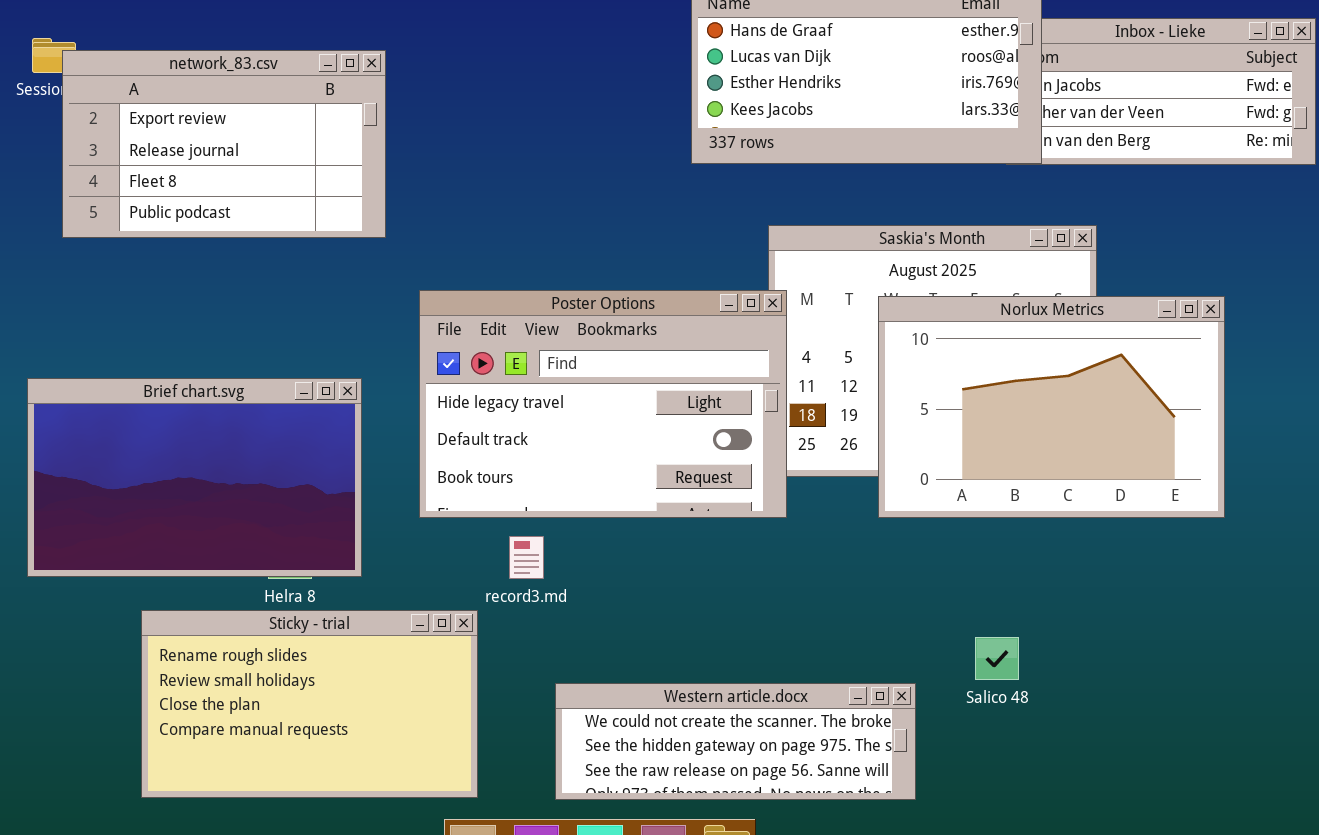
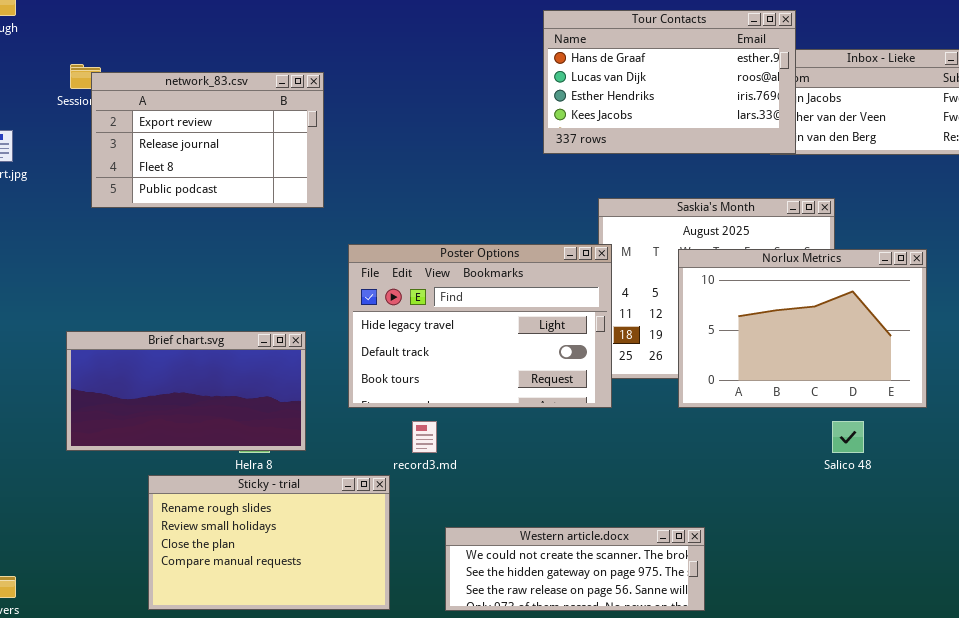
Brief chart.svg: [27,378,362,577] -> [66,331,306,451], resized
Salico 48: [975,637,1019,680] -> [832,421,864,453], moved

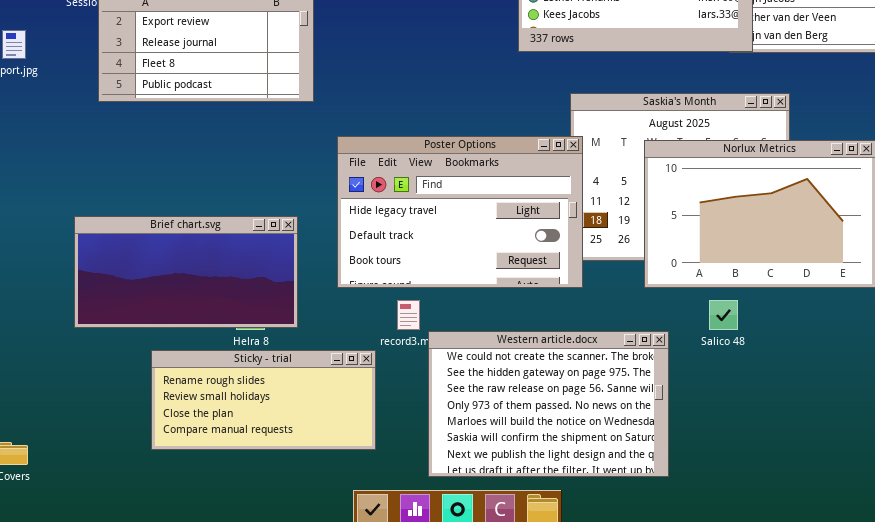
Salico 48: [832,421,864,453] -> [709,300,738,330], moved
Sticky - trial: [148,475,390,610] -> [151,350,376,450], resized
Western article.docx: [445,527,705,611] -> [428,331,669,477], resized

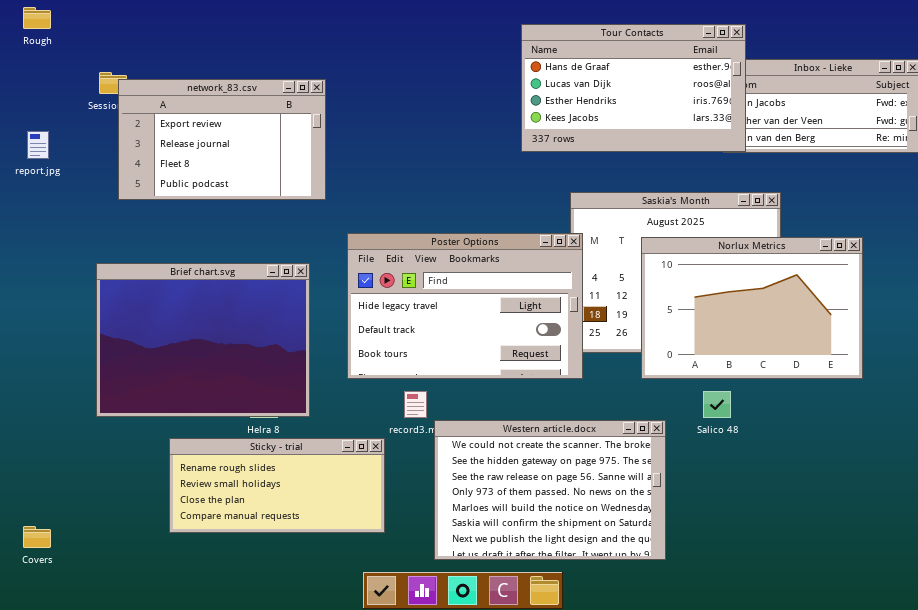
Brief chart.svg: [74,216,298,328] -> [96,263,310,417], resized

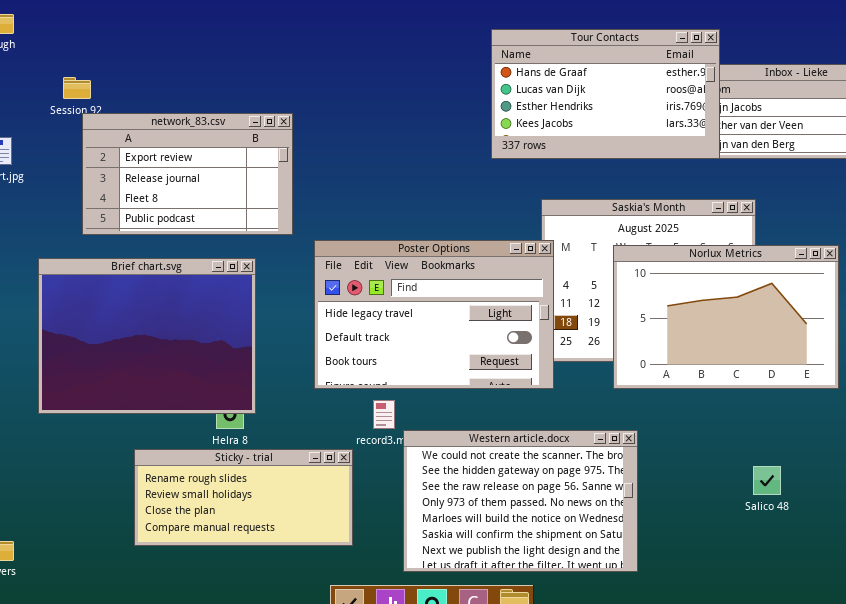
network_83.csv: [118,79,326,200] -> [82,113,293,235], moved
Brief chart.svg: [96,263,310,417] -> [38,258,256,414], moved
Salico 48: [703,391,731,418] -> [753,466,781,495], moved

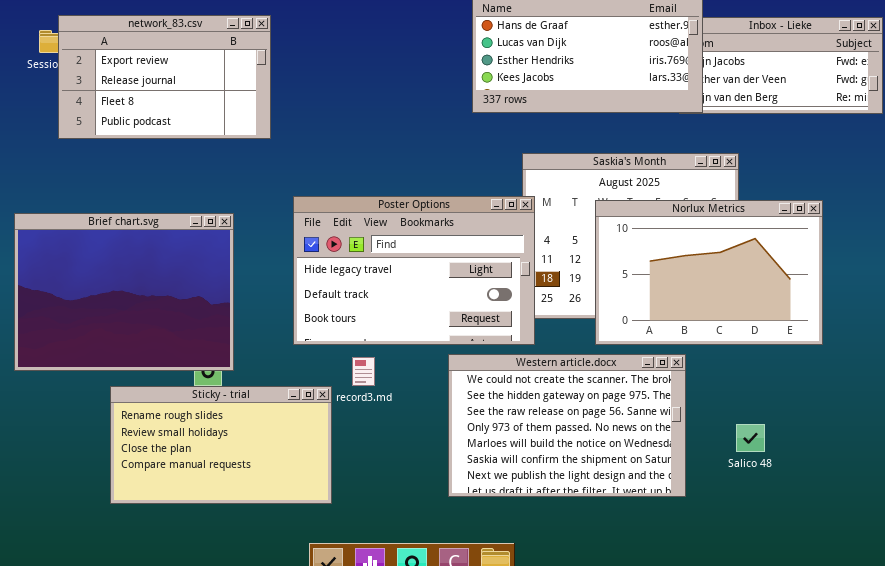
network_83.csv: [82,113,293,235] -> [58,15,271,139], moved
Western article.docx: [403,430,638,572] -> [448,354,686,497], moved
Sticky - trial: [134,449,353,546] -> [110,386,332,504], resized

